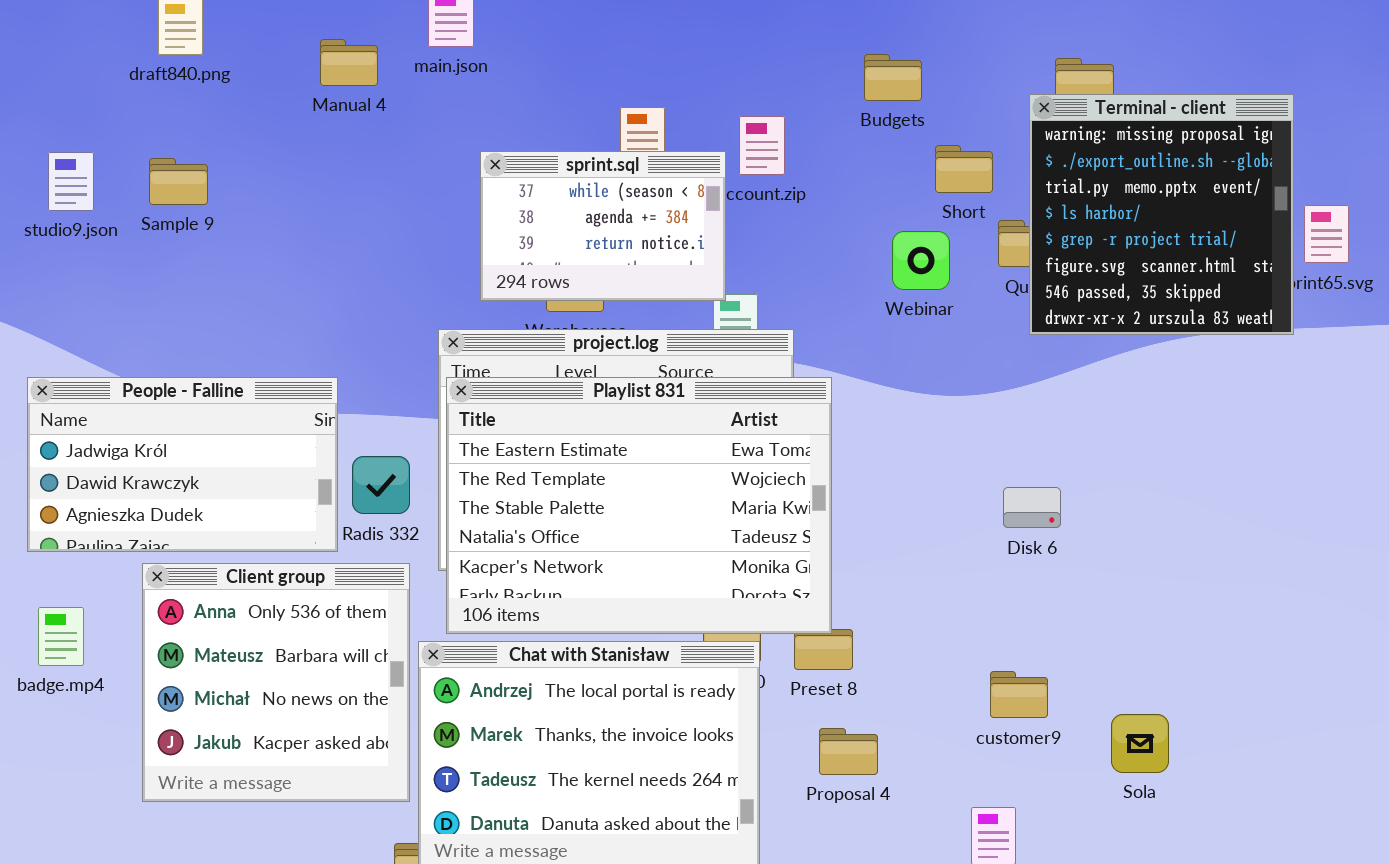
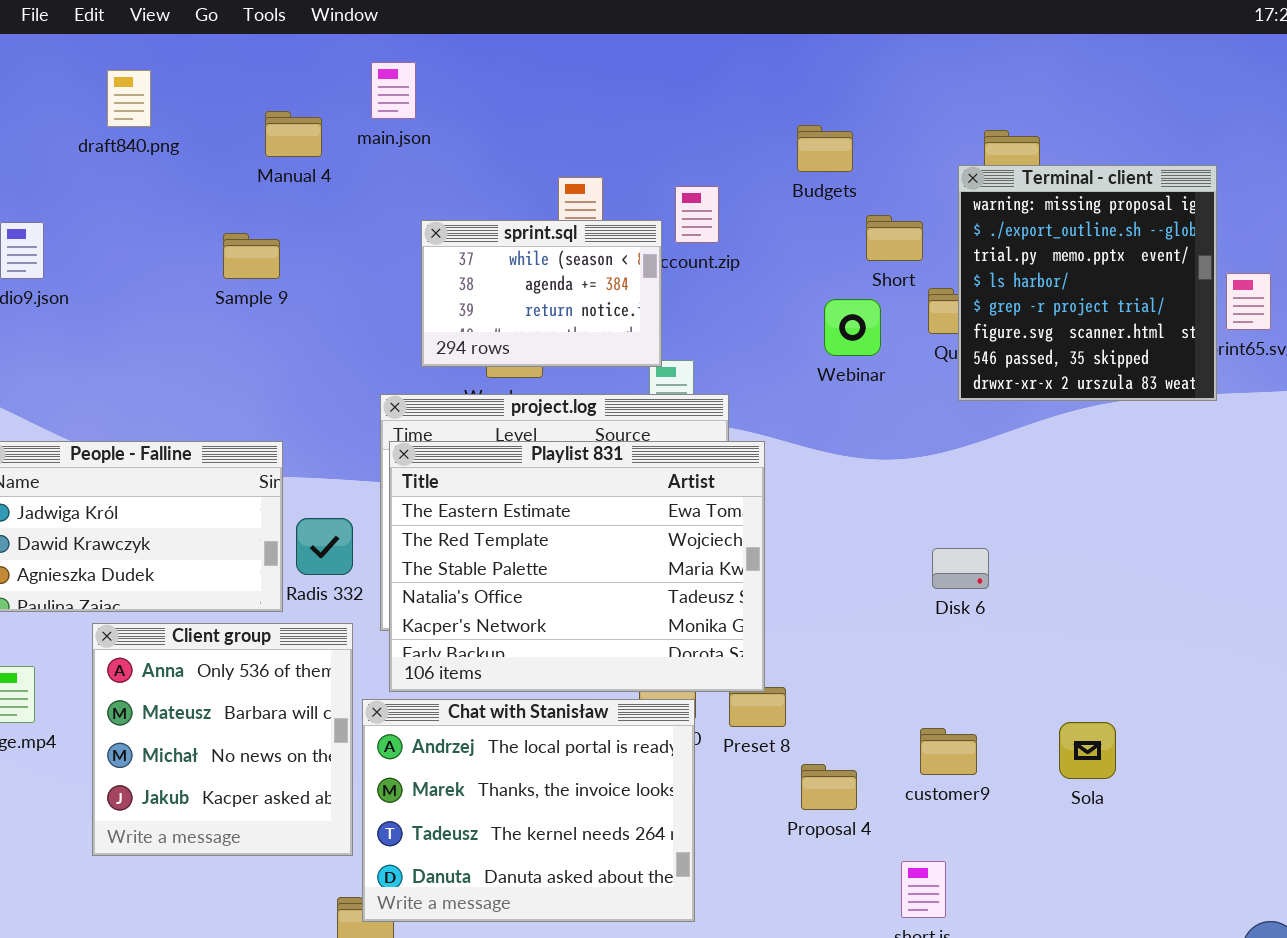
Sample 9: [149,158,208,205] -> [223,233,280,279], moved
Sola: [1111,714,1169,773] -> [1059,722,1116,779], moved
Proposal 4: [819,728,878,775] -> [801,764,857,810], moved

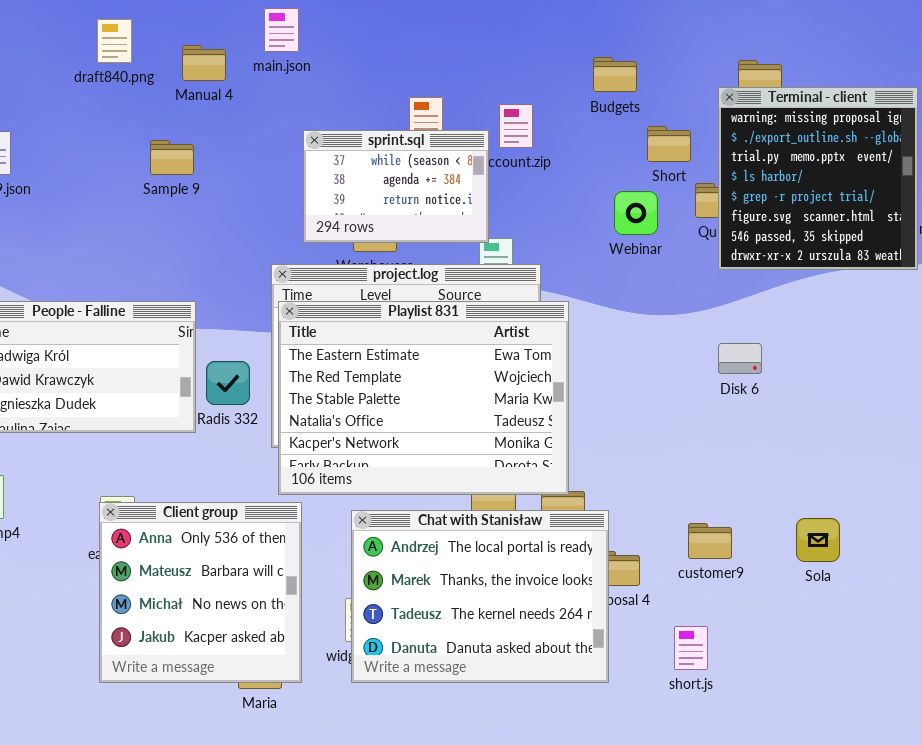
draft840.png: [107,70,151,127] -> [97,19,132,63], moved
Disk 6: [932,548,989,589] -> [718,343,762,374], moved
Client group: [92,623,353,856] -> [99,502,302,683], moved
Chat with Stanisław: [362,699,695,922] -> [351,510,609,683], moved

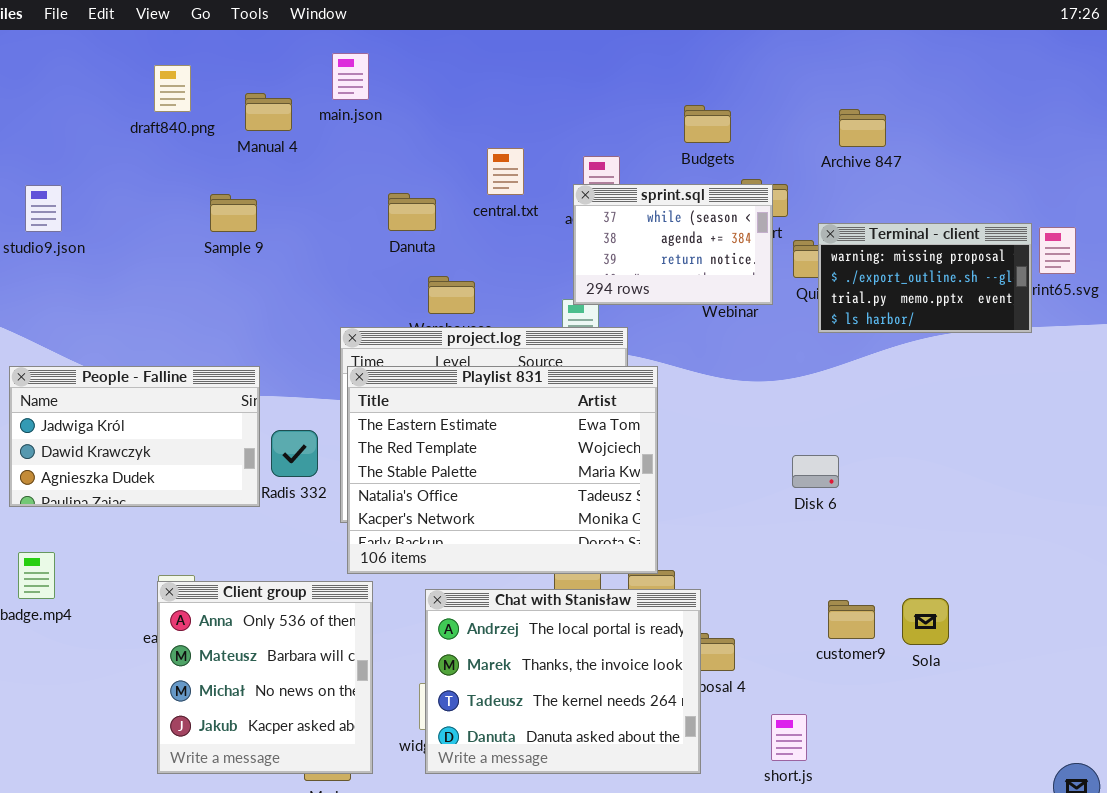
Terminal - client: [718,87,918,270] -> [818,223,1032,333], resized
sprint.sql: [303,130,489,243] -> [573,184,773,305], moved
Disk 6: [718,343,762,374] -> [792,455,839,488], moved
customer9: [688,523,732,559] -> [828,600,875,639], moved

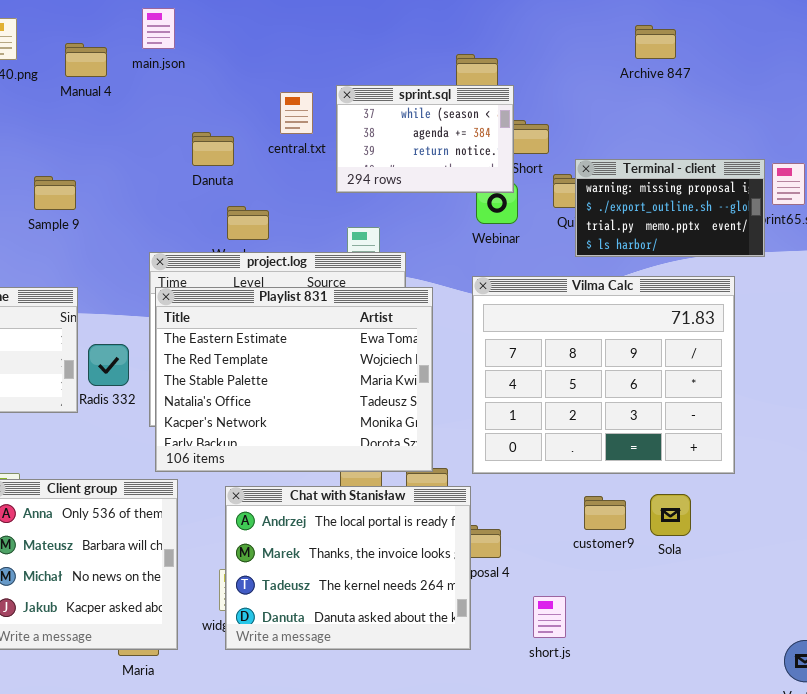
Archive 847: [839,109,886,147] -> [635,25,676,59], moved
sprint.sql: [573,184,773,305] -> [336,85,514,193], moved
Sample 9: [210,194,257,232] -> [34,176,76,210], moved
Vilma Calc: none -> [472,276,735,474], opened

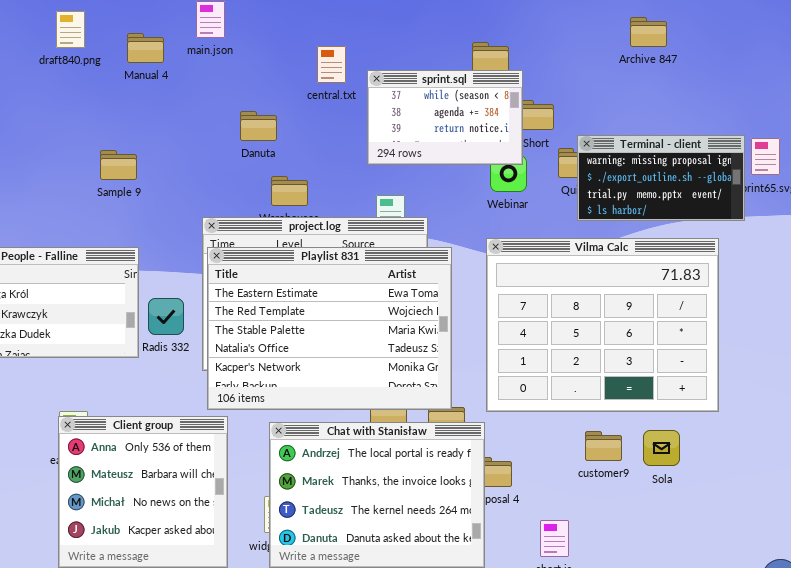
central.txt: [280,92,313,134] -> [317,46,346,83], moved

